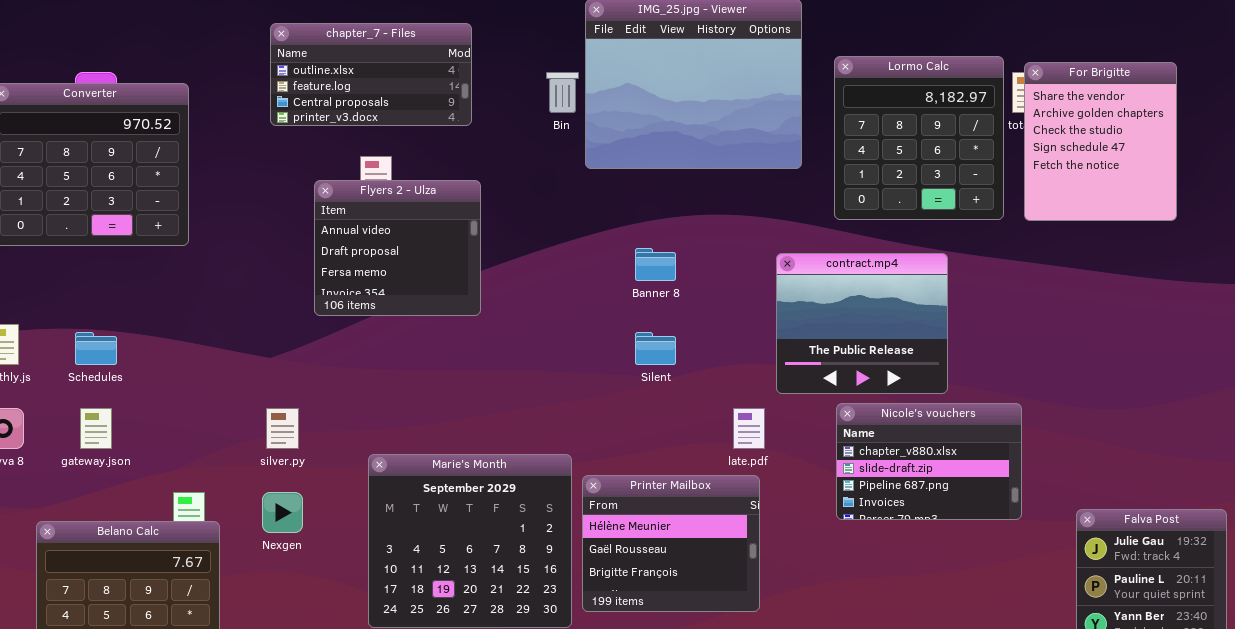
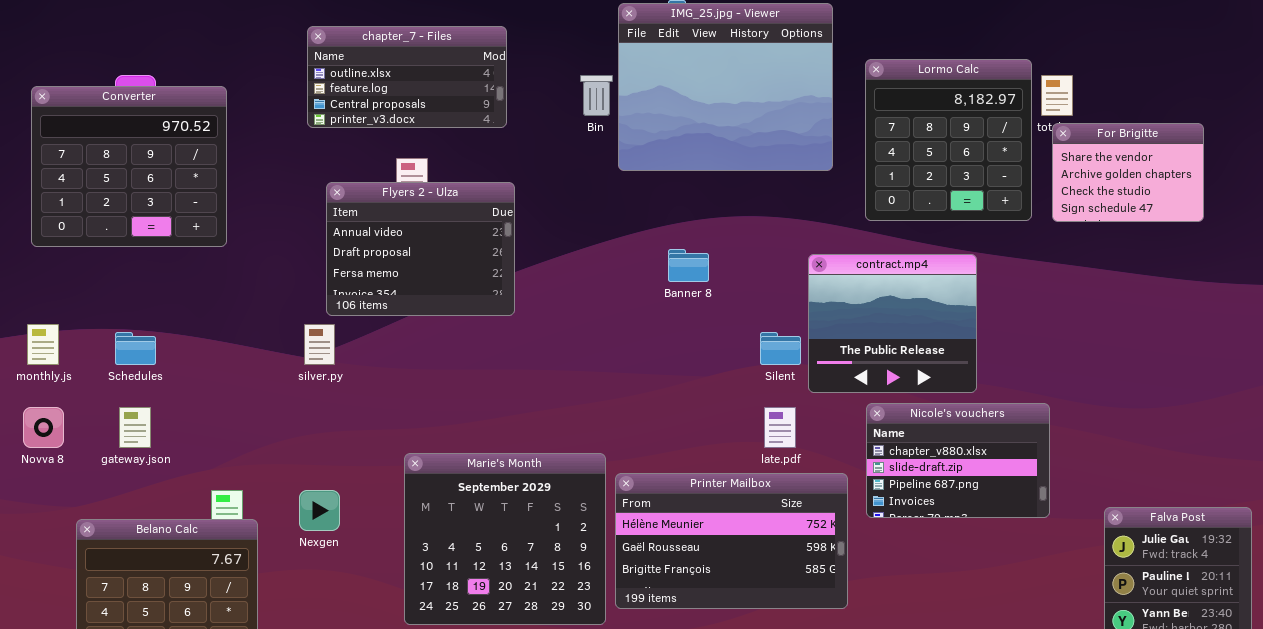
For Brigitte: [1024,62,1177,221] -> [1052,123,1204,222], resized
Flyers 2 - Ulza: [314,180,481,316] -> [326,182,515,316], resized
Silent: [635,332,676,365] -> [760,332,801,365], moved
silver.py: [266,408,299,449] -> [304,324,335,365], moved
Printer Mailbox: [582,475,760,612] -> [615,473,848,609], resized

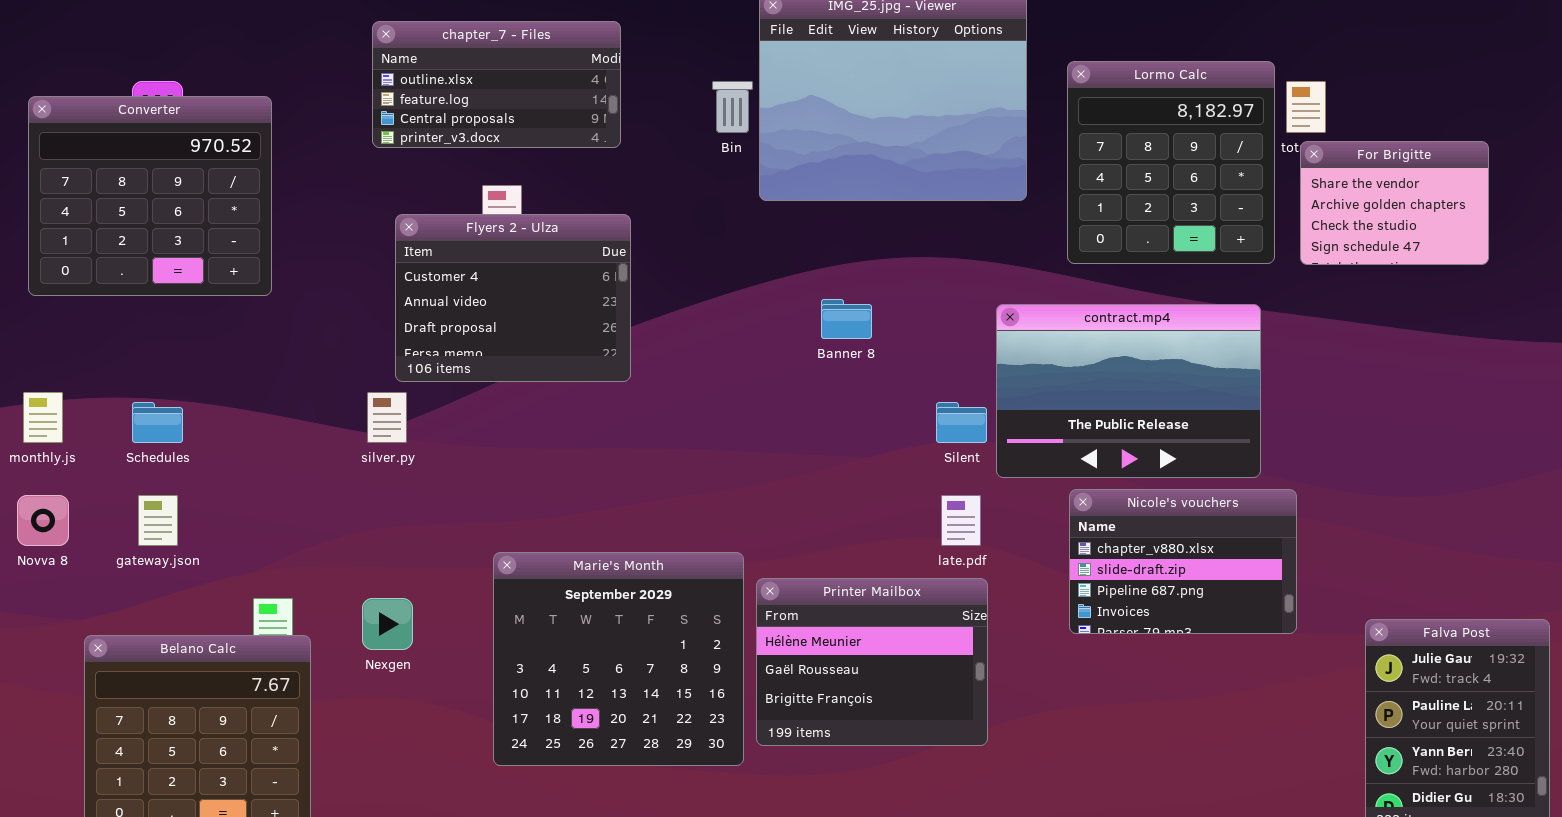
Flyers 2 - Ulza: [326,182,515,316] -> [395,214,631,382], scrolled up 1 row
contract.mp4: [808,254,977,393] -> [996,304,1261,478], resized
Printer Mailbox: [615,473,848,609] -> [756,578,988,746], resized

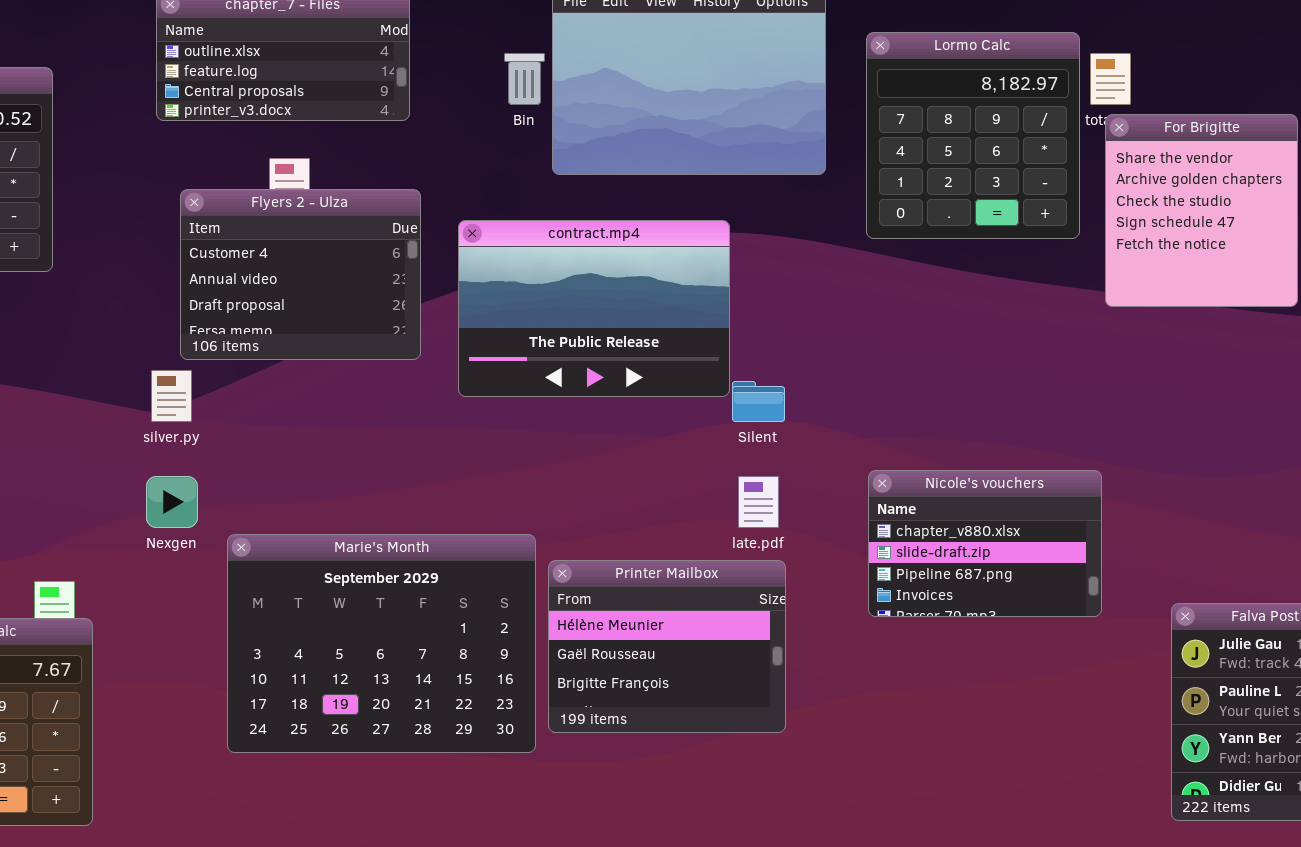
For Brigitte: [1300,141,1489,265] -> [1105,114,1298,307], resized
contract.mp4: [996,304,1261,478] -> [458,220,730,397], moved
Marie's Month: [493,552,744,766] -> [227,534,536,753], resized
Nexgen: [362,598,413,650] -> [146,476,198,528], moved

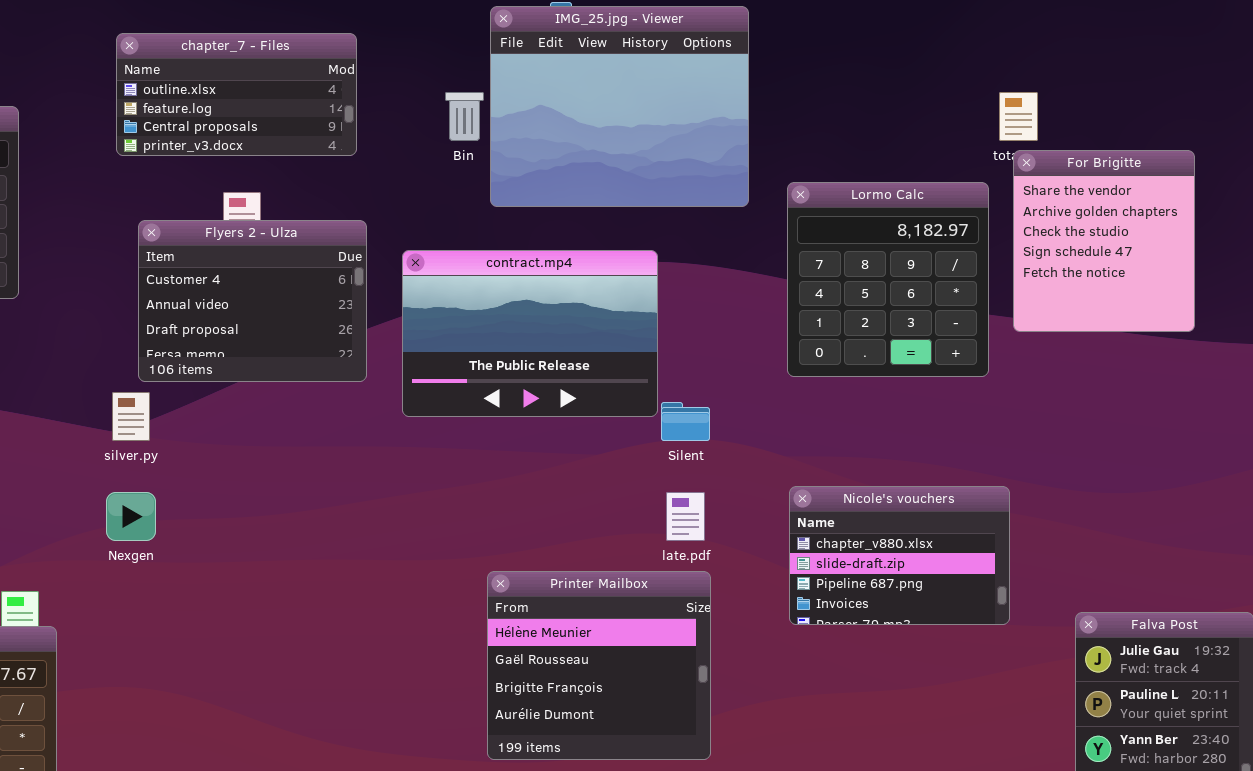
Lormo Calc: [866,32,1080,239] -> [787,182,989,377], moved
Marie's Month: [227,534,536,753] -> none, closed
Printer Mailbox: [548,560,786,733] -> [487,571,711,760], resized

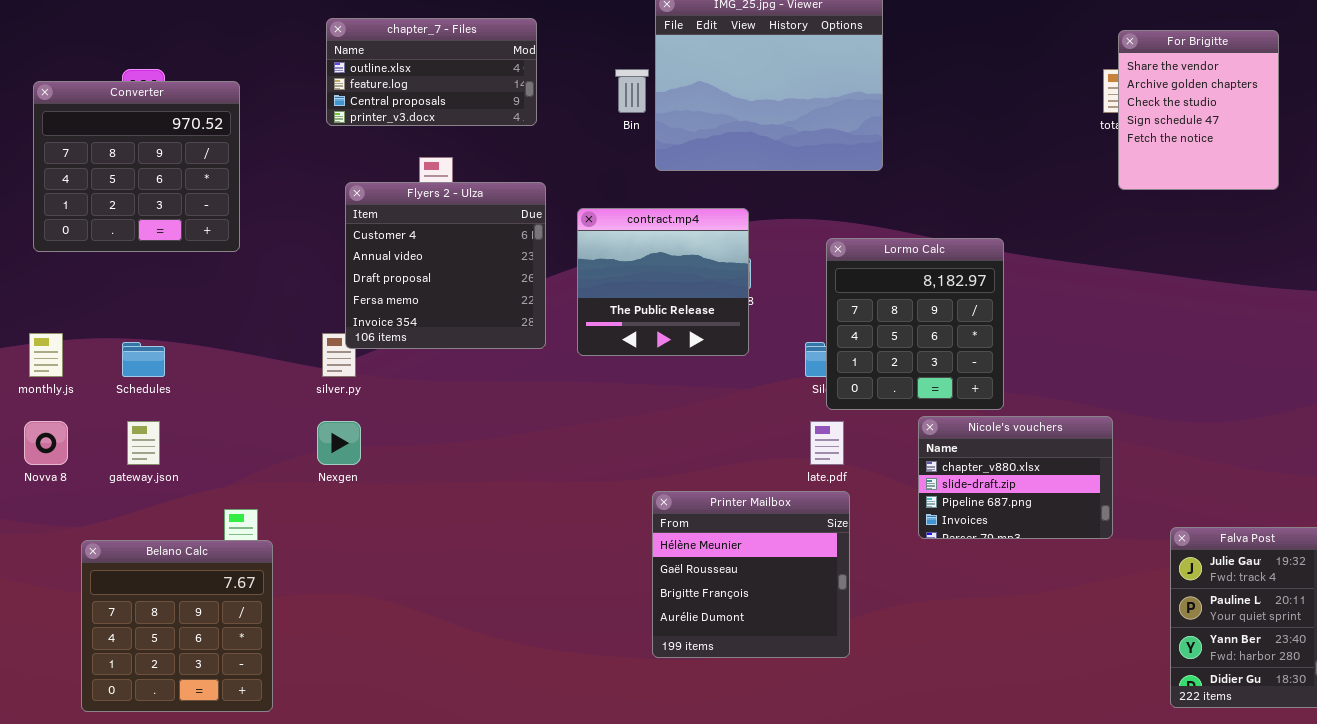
For Brigitte: [1013,150,1195,332] -> [1118,30,1279,190], moved
Lormo Calc: [787,182,989,377] -> [826,238,1004,410], moved
Flyers 2 - Ulza: [138,220,367,382] -> [345,182,546,349], resized
contract.mp4: [402,250,658,417] -> [577,208,749,356], resized

